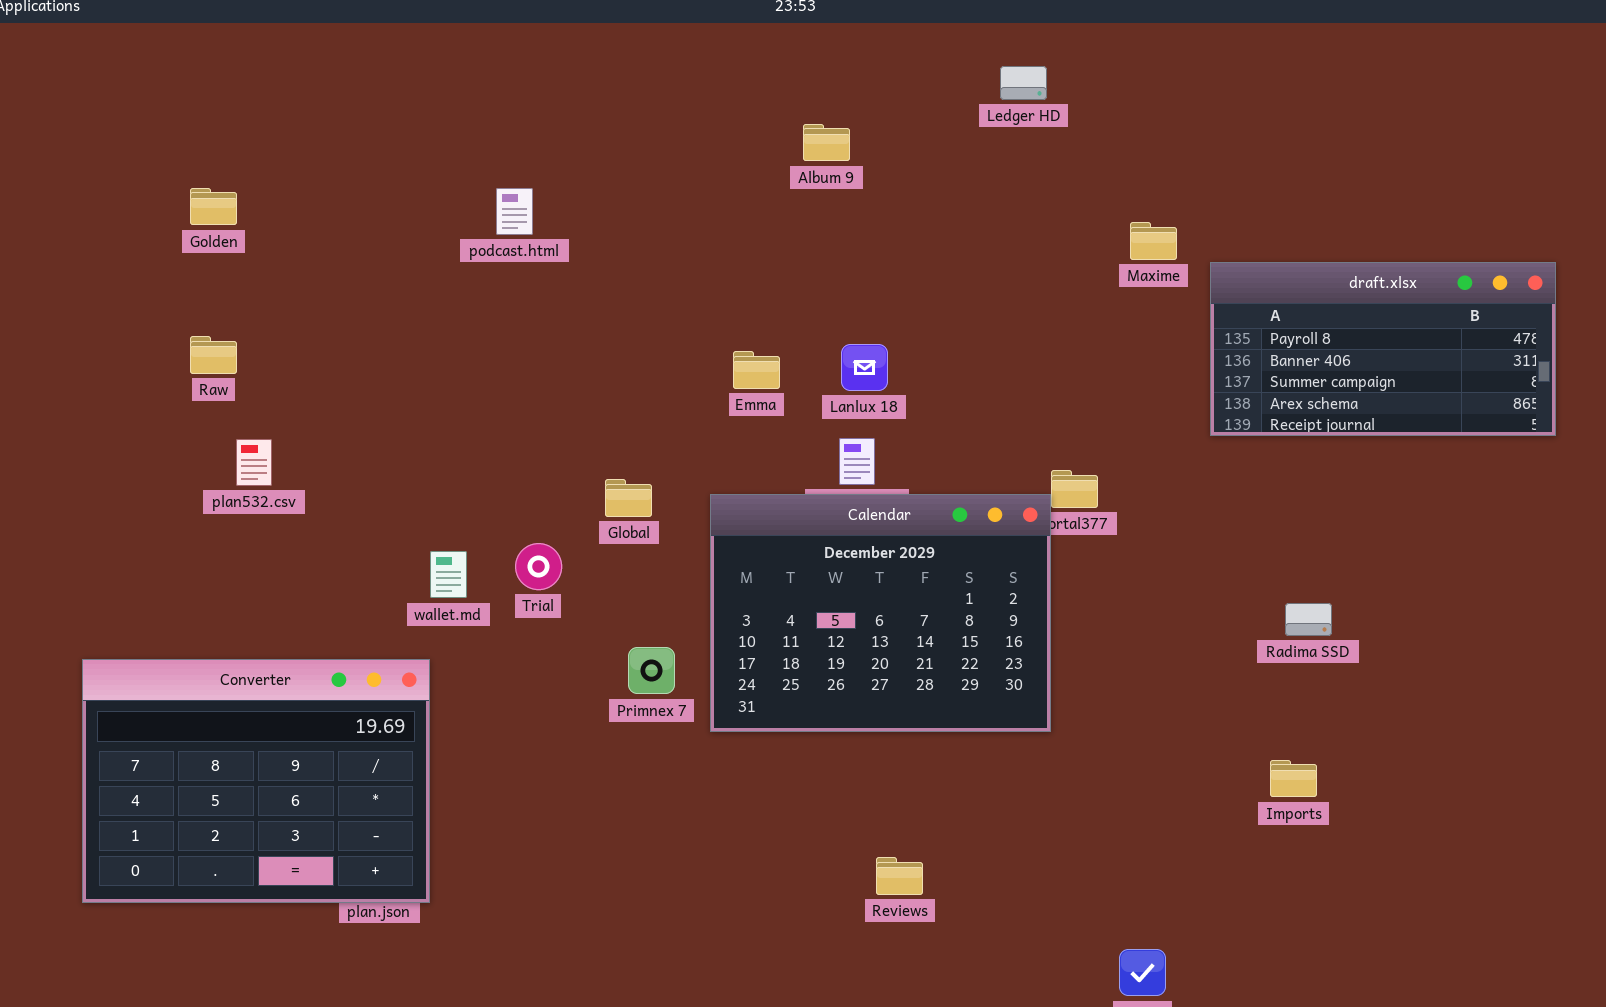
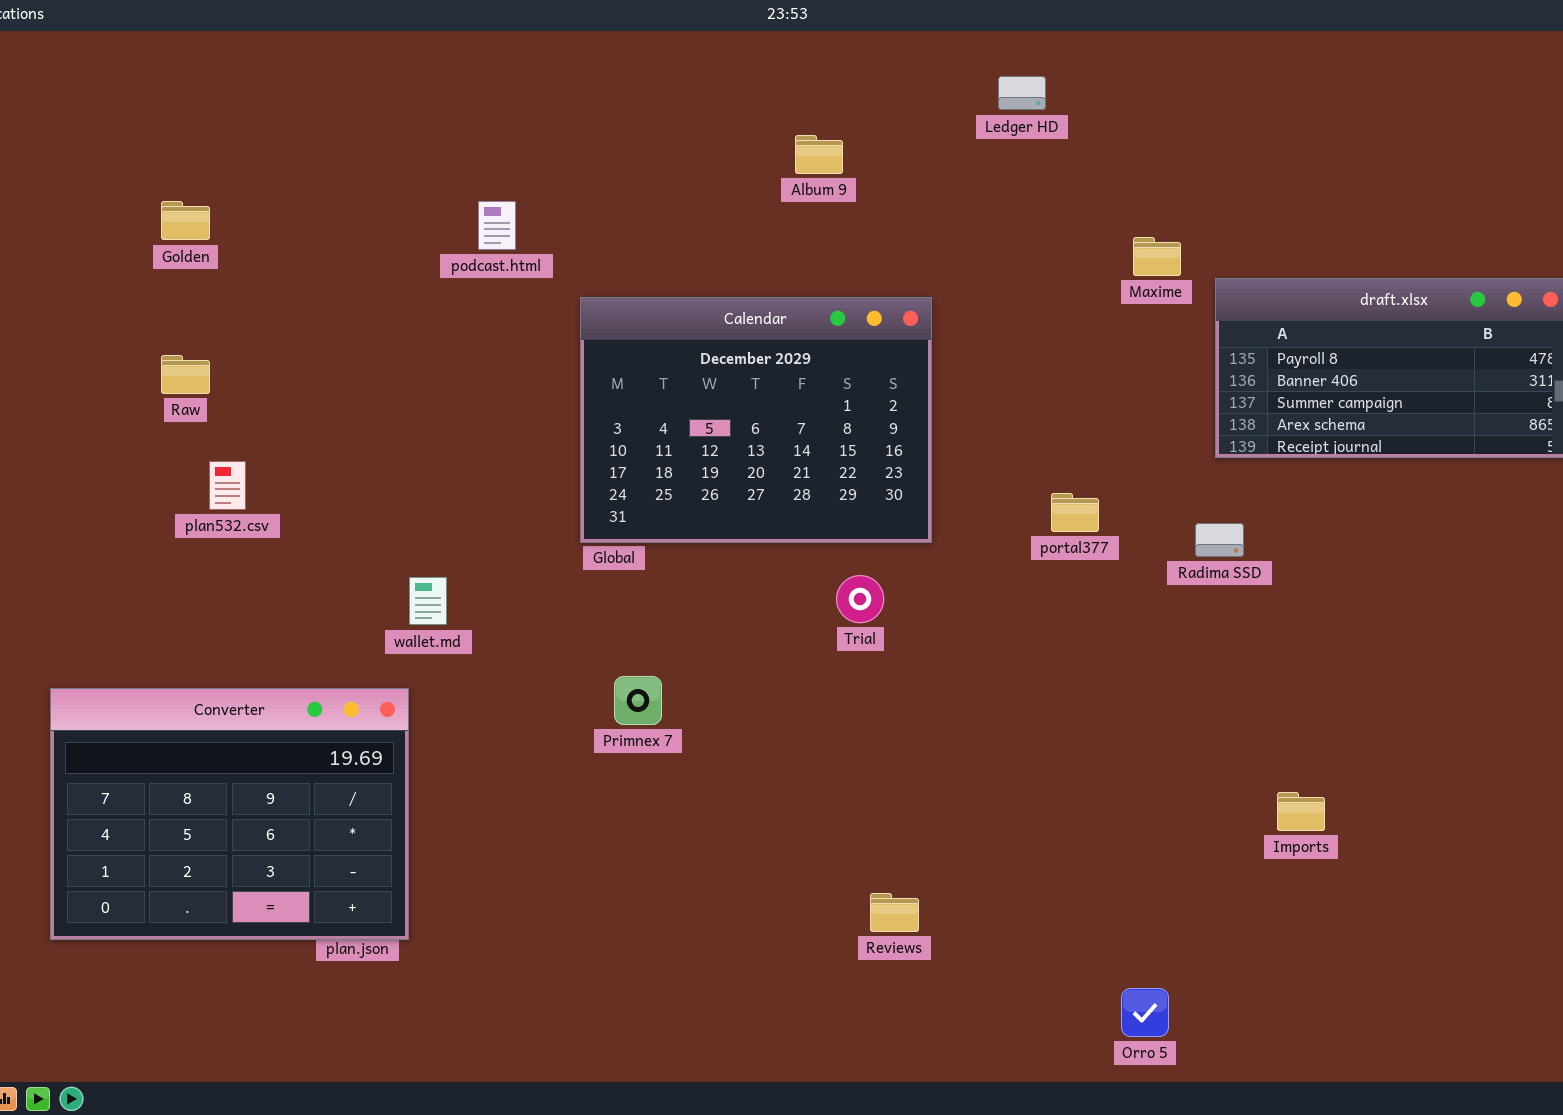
Calendar: [710,494,1051,732] -> [580,297,932,543], moved
Trial: [515,543,562,590] -> [836,575,884,623], moved
Radima SSD: [1285,603,1332,636] -> [1195,523,1244,557], moved

